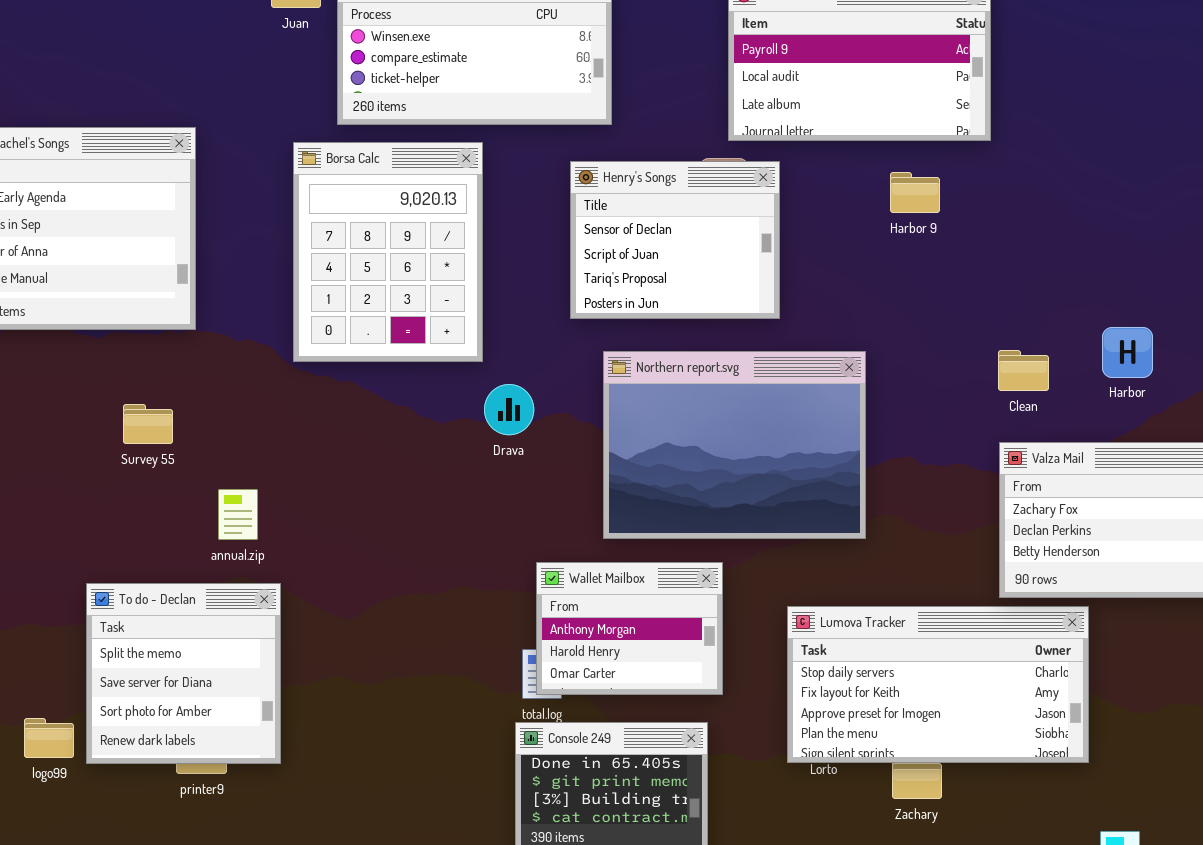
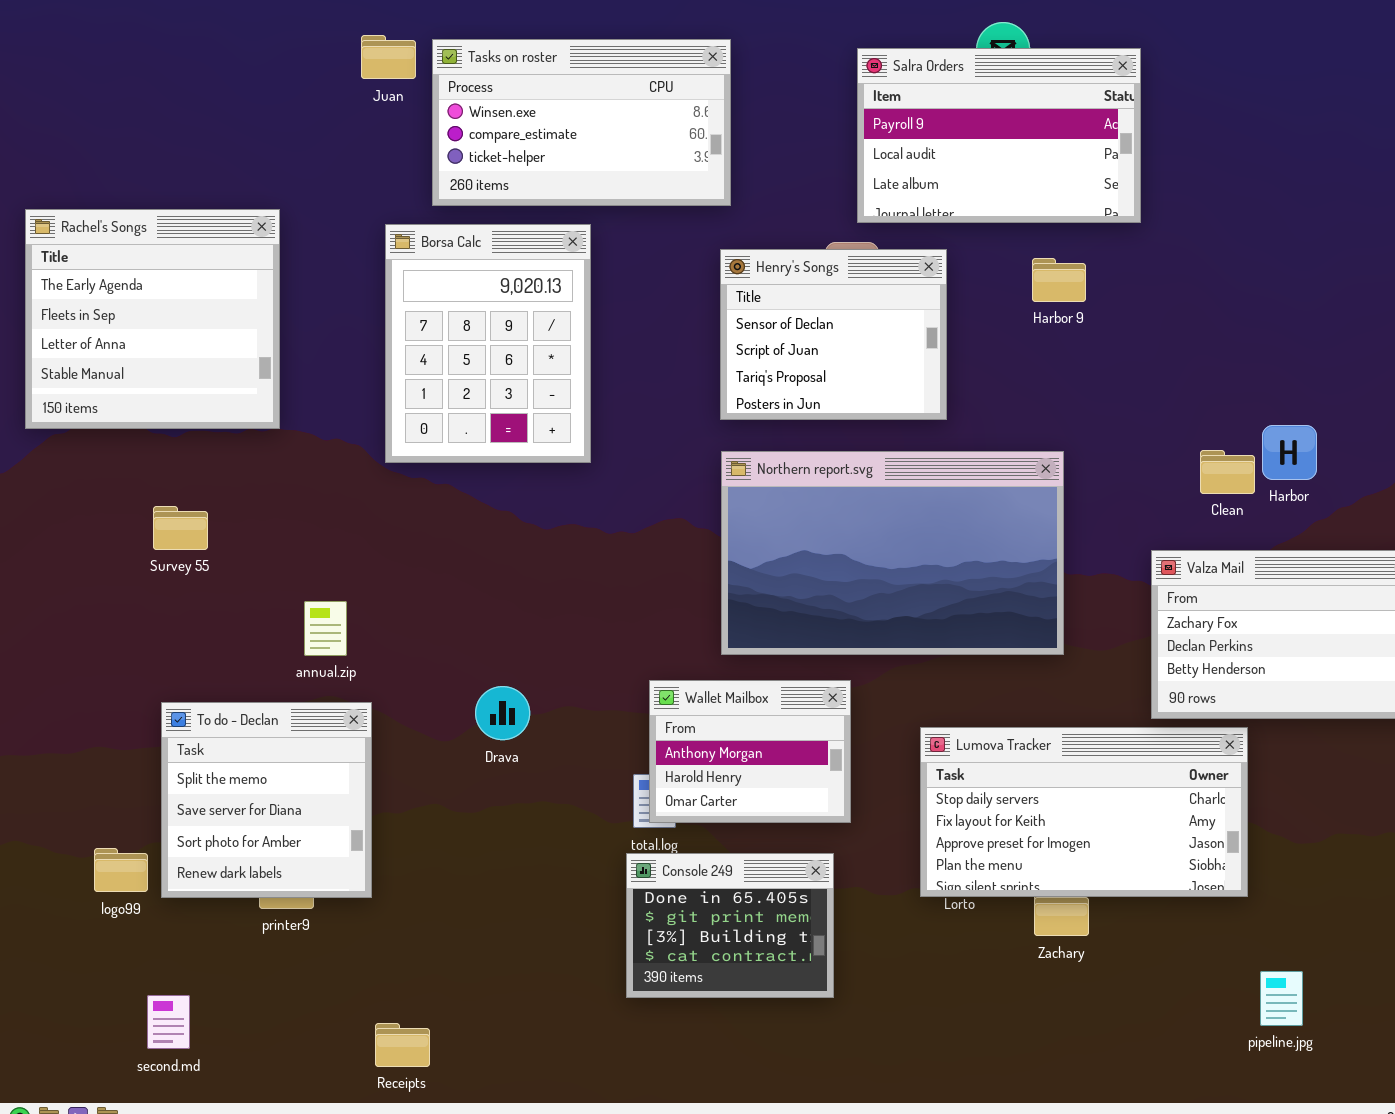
Henry's Songs: [570,161,780,319] -> [720,249,947,420], moved
Clean: [998,350,1049,391] -> [1200,450,1255,494], moved
Northern report.svg: [603,351,866,539] -> [721,451,1064,655], resized
Drava: [484,384,534,435] -> [475,686,530,740], moved
Survey 55: [123,404,173,444] -> [153,506,208,550], moved

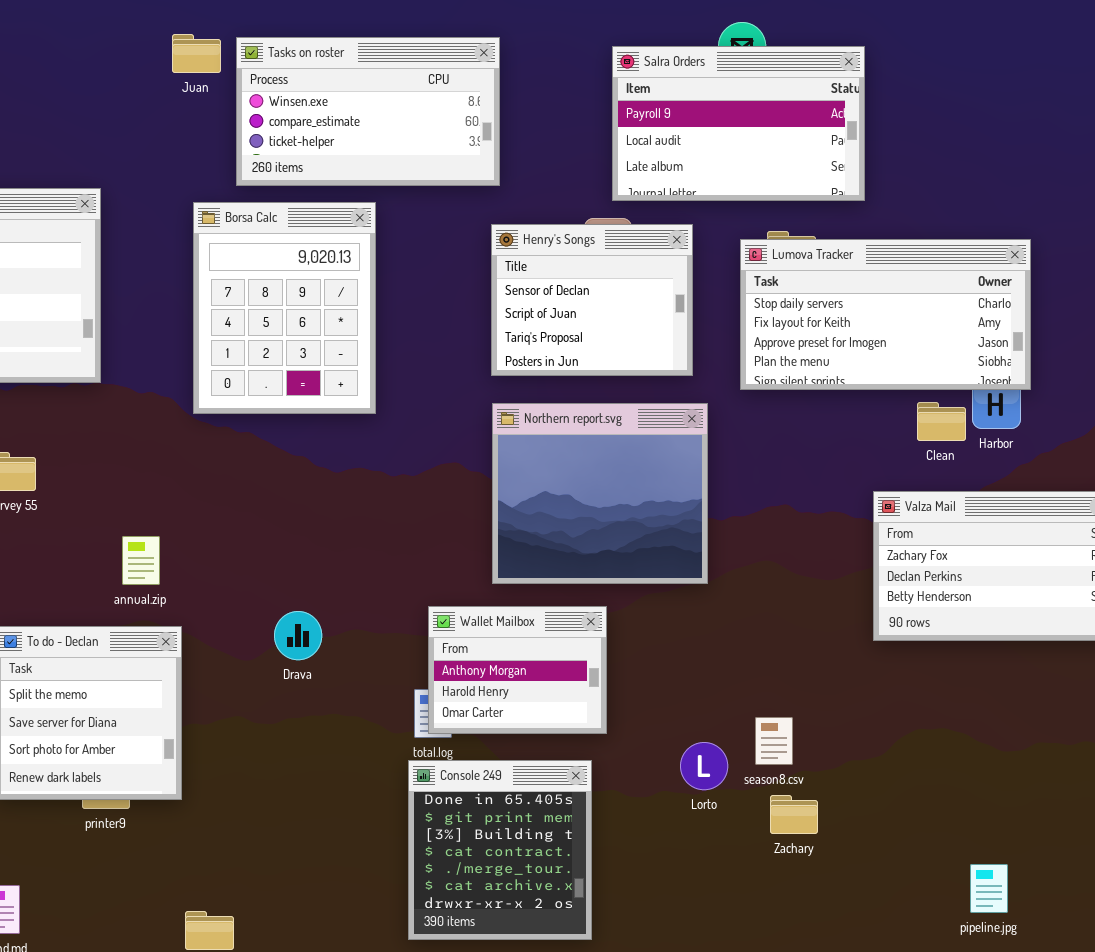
Northern report.svg: [721,451,1064,655] -> [492,403,708,584], resized
Lumova Tracker: [920,727,1248,897] -> [740,239,1031,390], moved
Console 249: [626,853,834,998] -> [408,760,592,940], resized

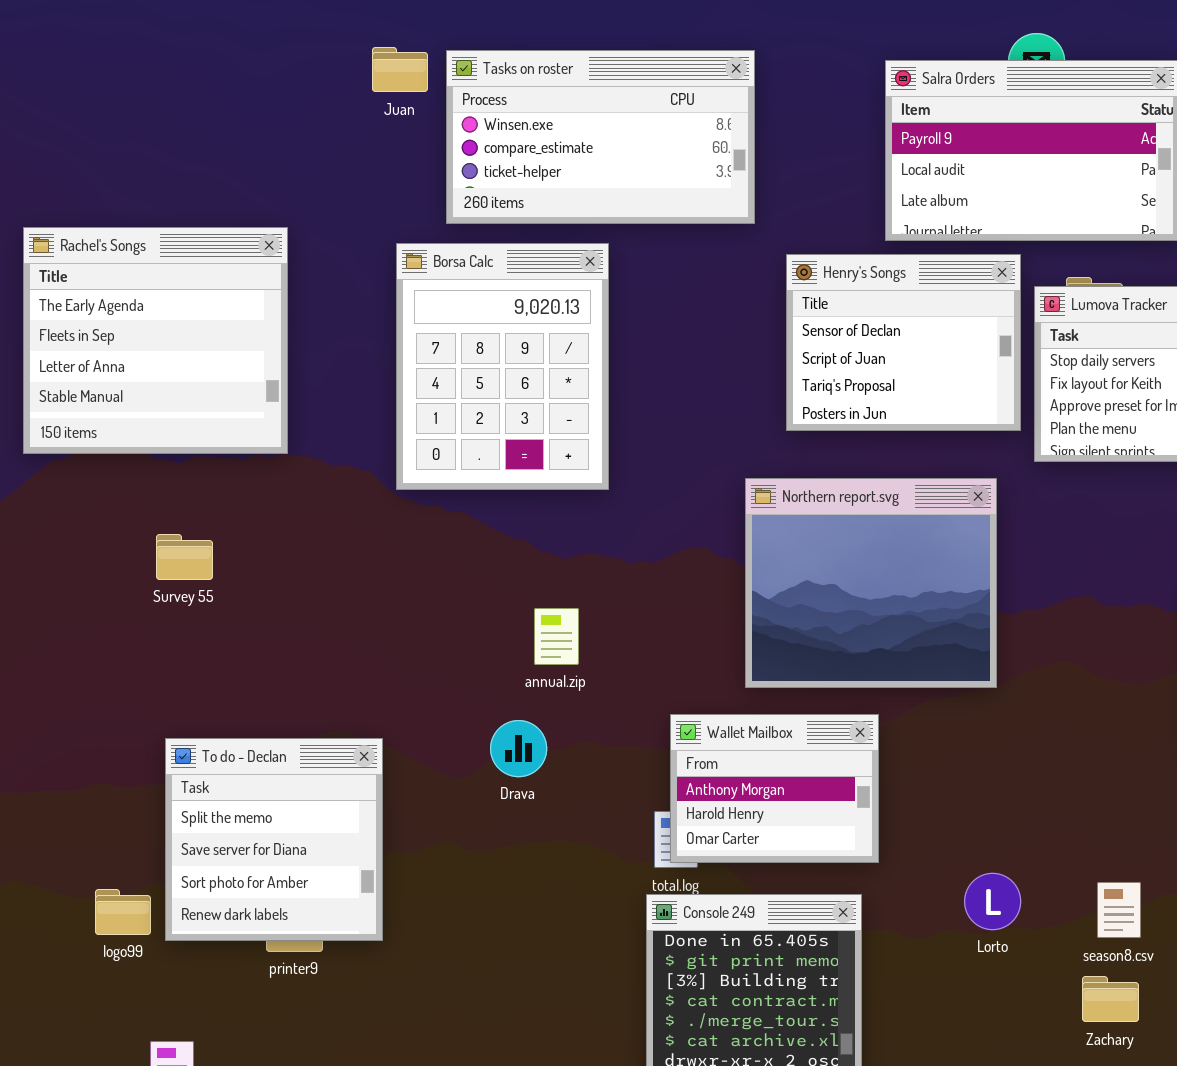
Henry's Songs: [491,224,693,376] -> [786,254,1021,431], moved
annual.zip: [122,536,160,585] -> [534,608,579,665], moved
season8.csv: [755,717,793,765] -> [1097,882,1141,938], moved
Zachary: [770,795,818,834] -> [1082,976,1139,1022], moved

